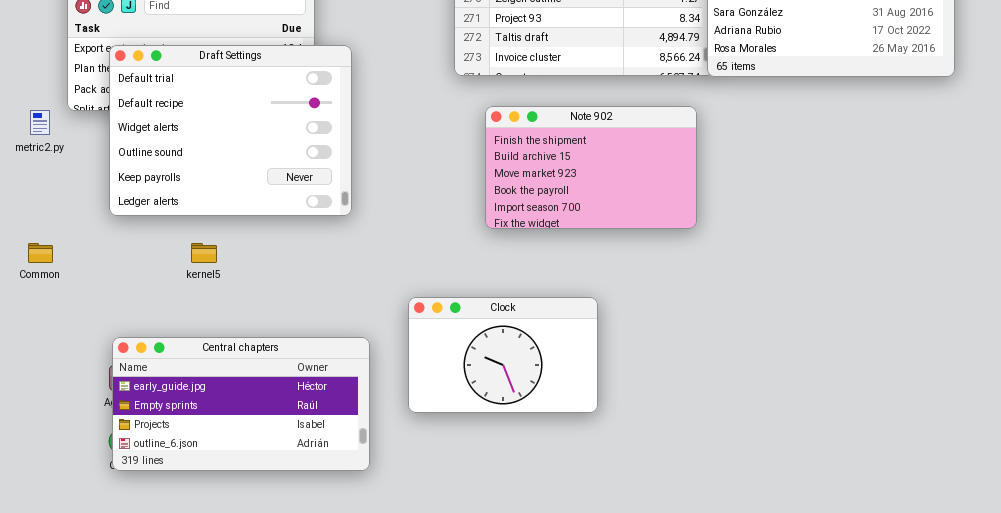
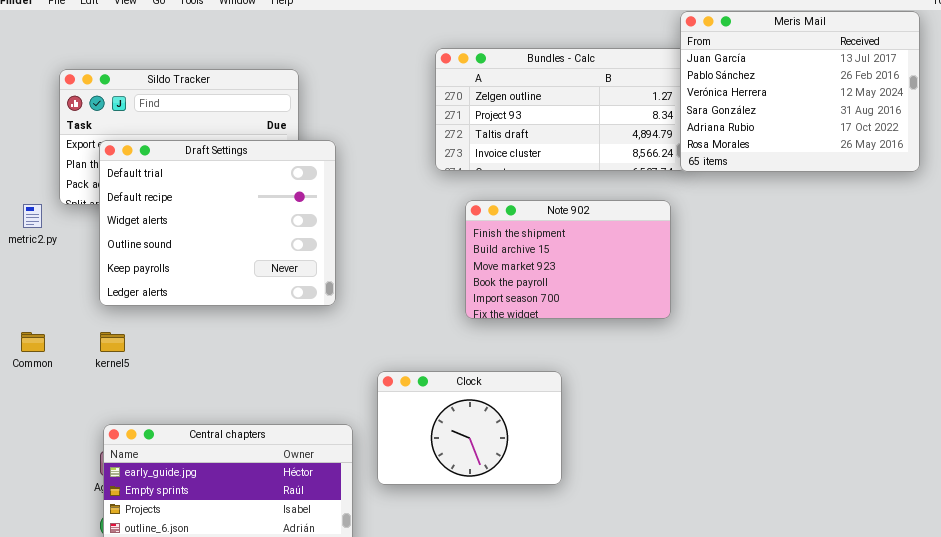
kernel5: [191,243,217,263] -> [100,332,125,352], moved
Clock: [408,297,598,413] -> [377,371,562,485], moved

